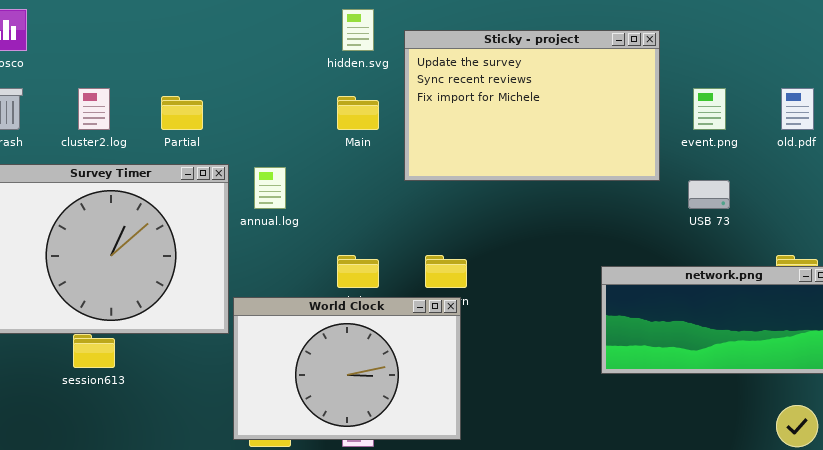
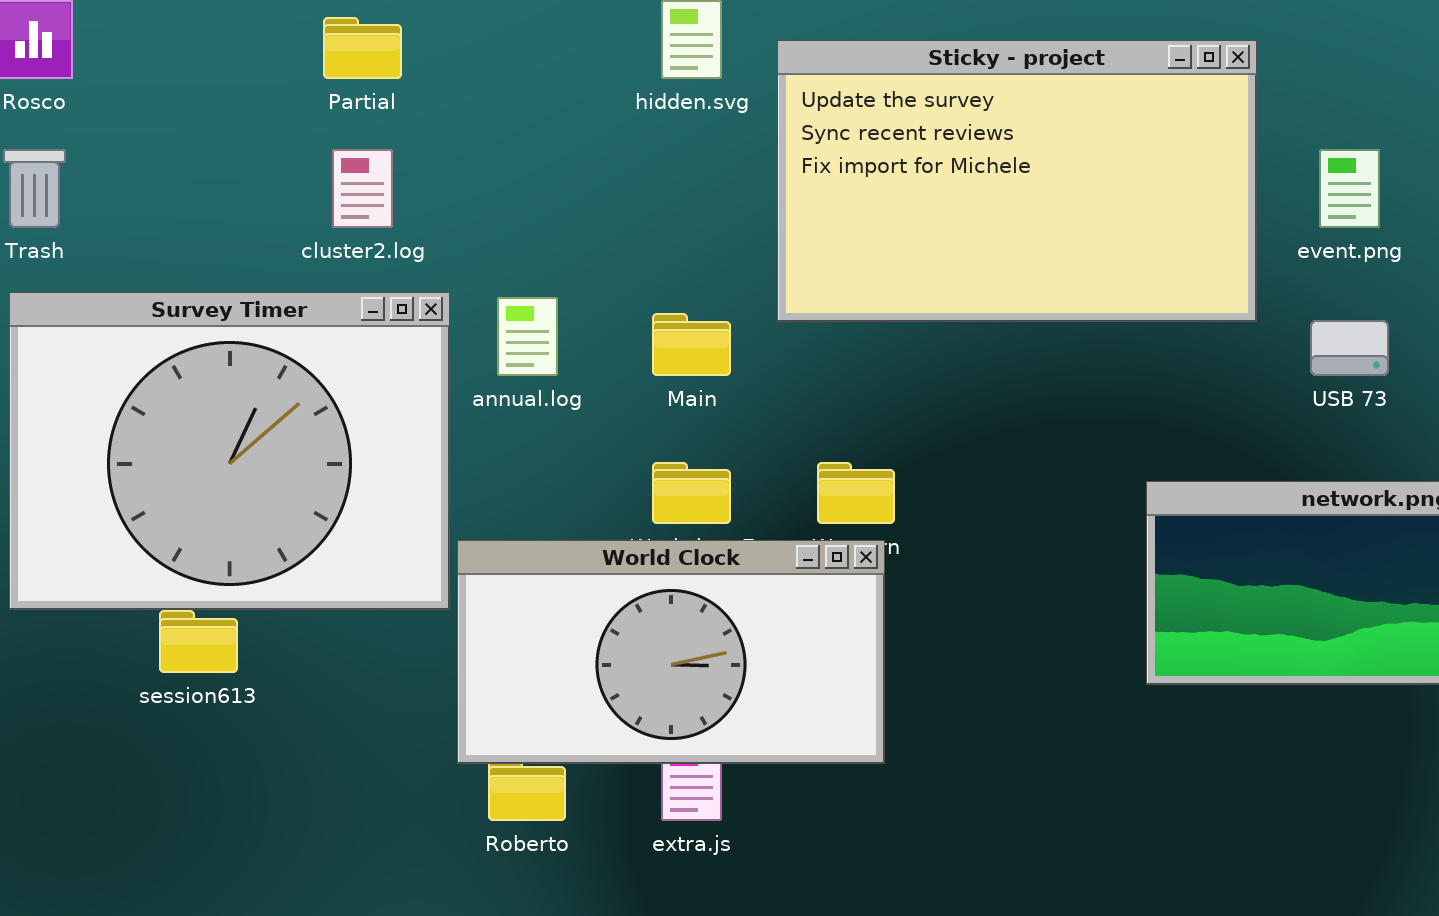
cluster2.log: [78,88,110,130] -> [332,149,393,228], moved
Partial: [161,96,203,130] -> [323,17,402,79], moved
Main: [337,96,379,130] -> [652,313,731,376], moved
World Clock: [233,297,461,440] -> [457,540,885,764], resized

